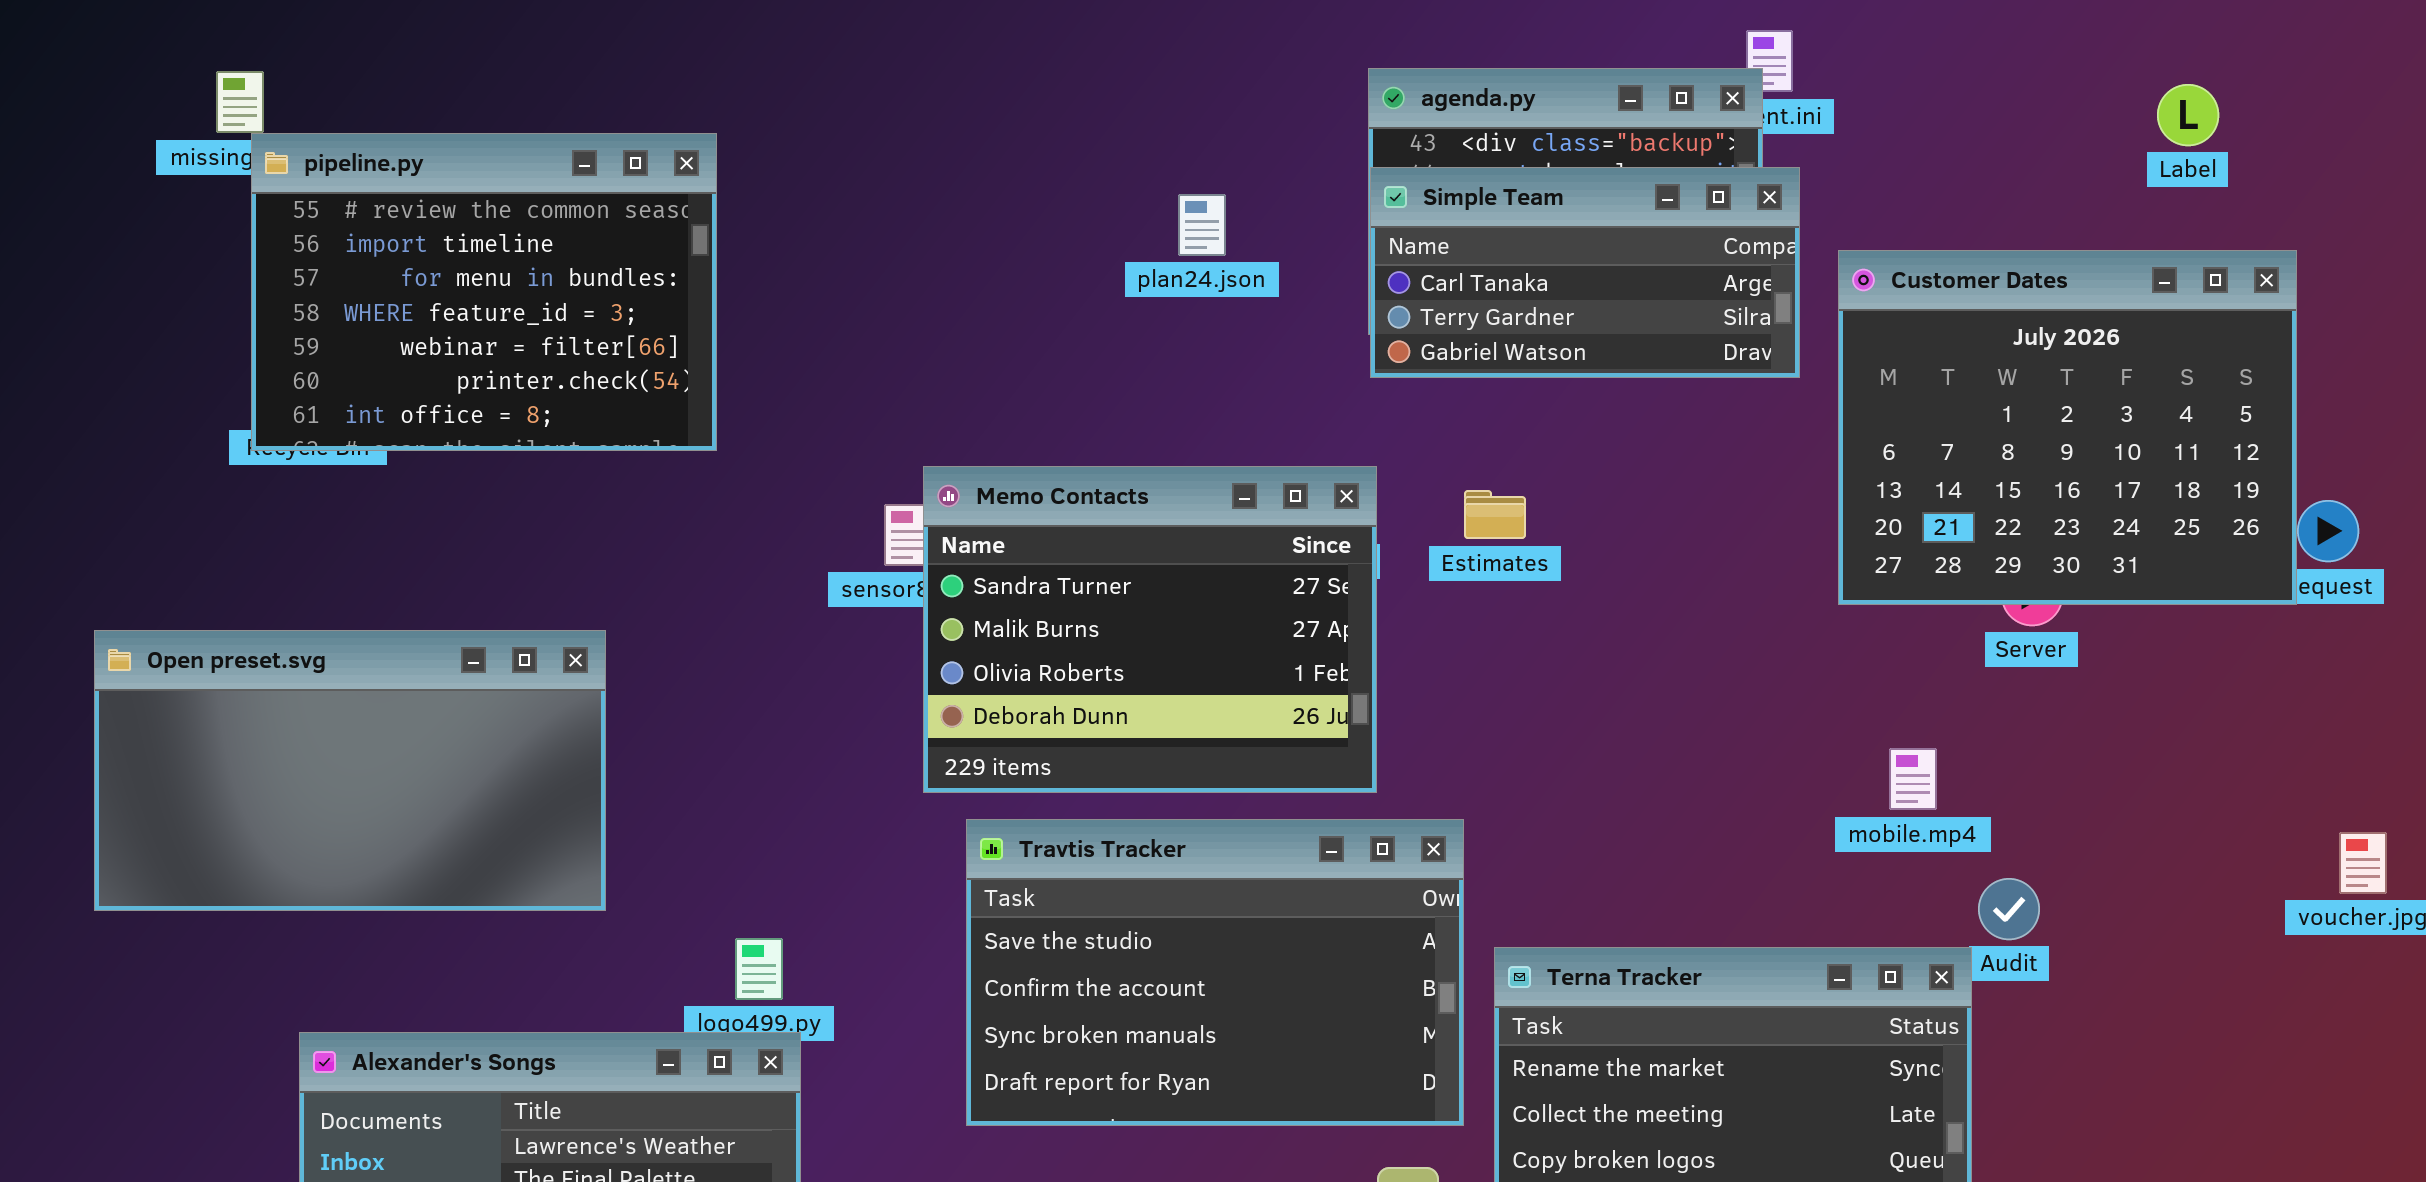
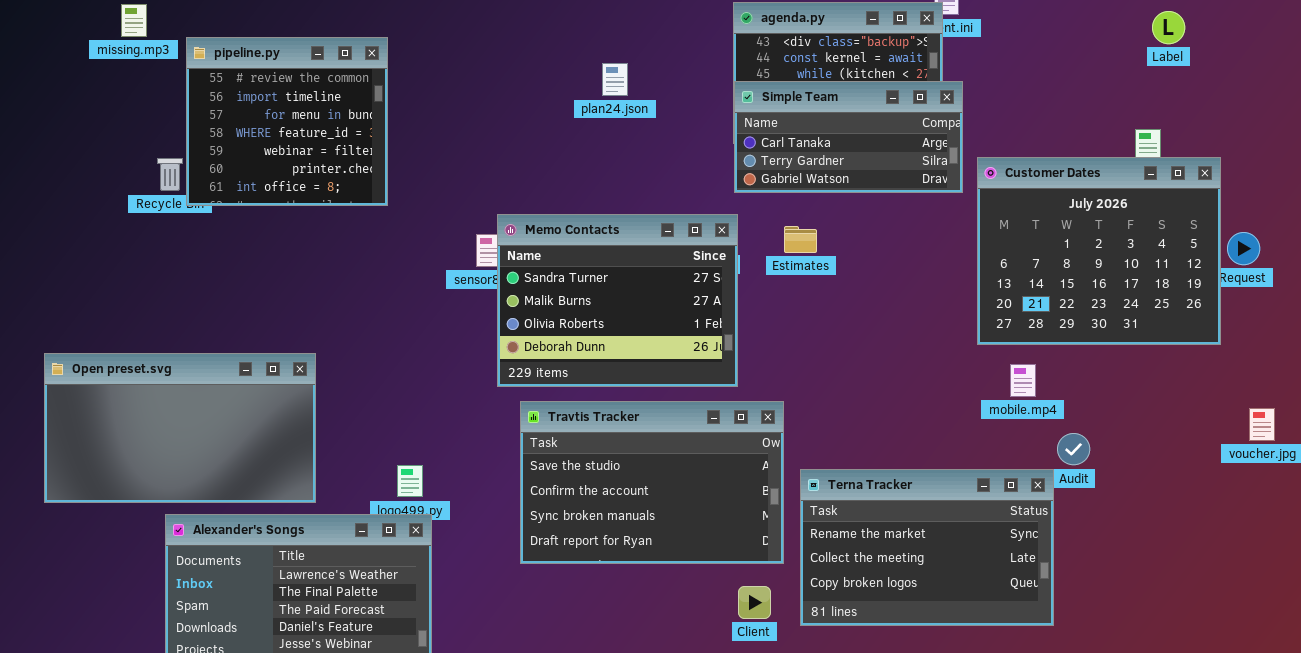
pipeline.py: [251,133,717,451] -> [186,37,388,206], resized
Simple Team: [1370,167,1800,378] -> [734,81,963,193], moved
plan24.json: [1178,194,1226,256] -> [602,63,628,96], moved
Customer Dates: [1838,250,2297,605] -> [977,157,1221,345], moved
Open preset.svg: [94,630,606,911] -> [44,353,316,503], moved

